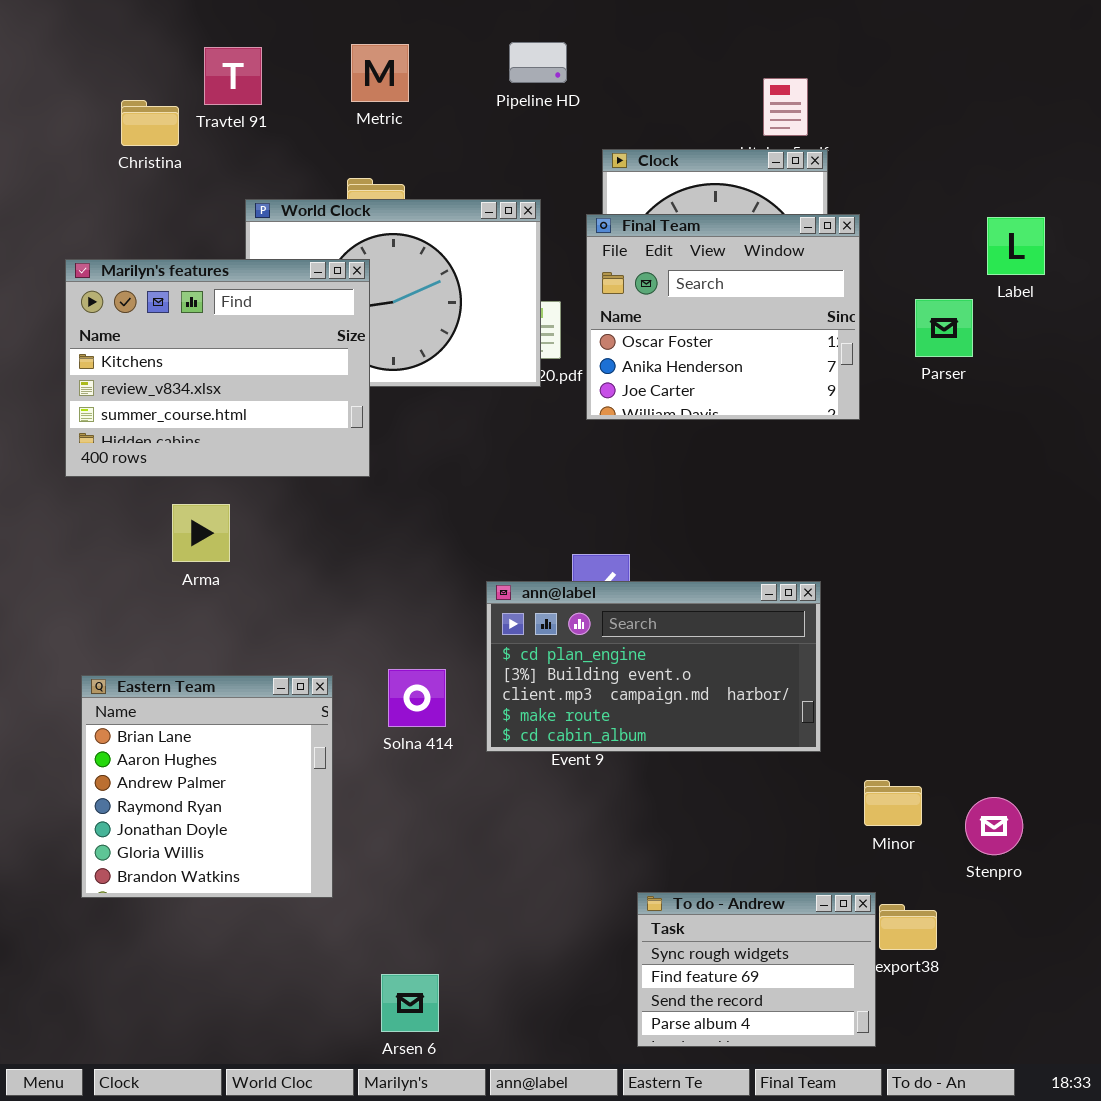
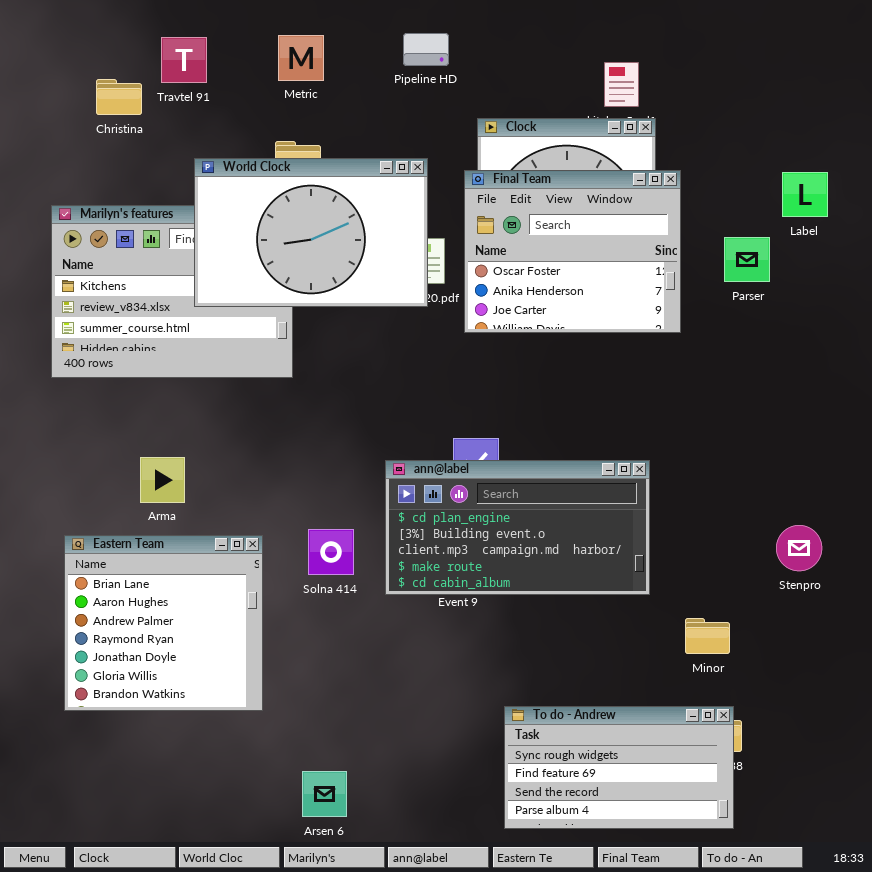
World Clock: [245,199,541,387] -> [194,158,428,307], raised
Arma: [172,504,230,562] -> [140,457,185,503], moved
Stenpro: [965,797,1023,855] -> [776,525,822,571], moved
To do - Andrew: [637,892,876,1047] -> [504,706,734,829], resized

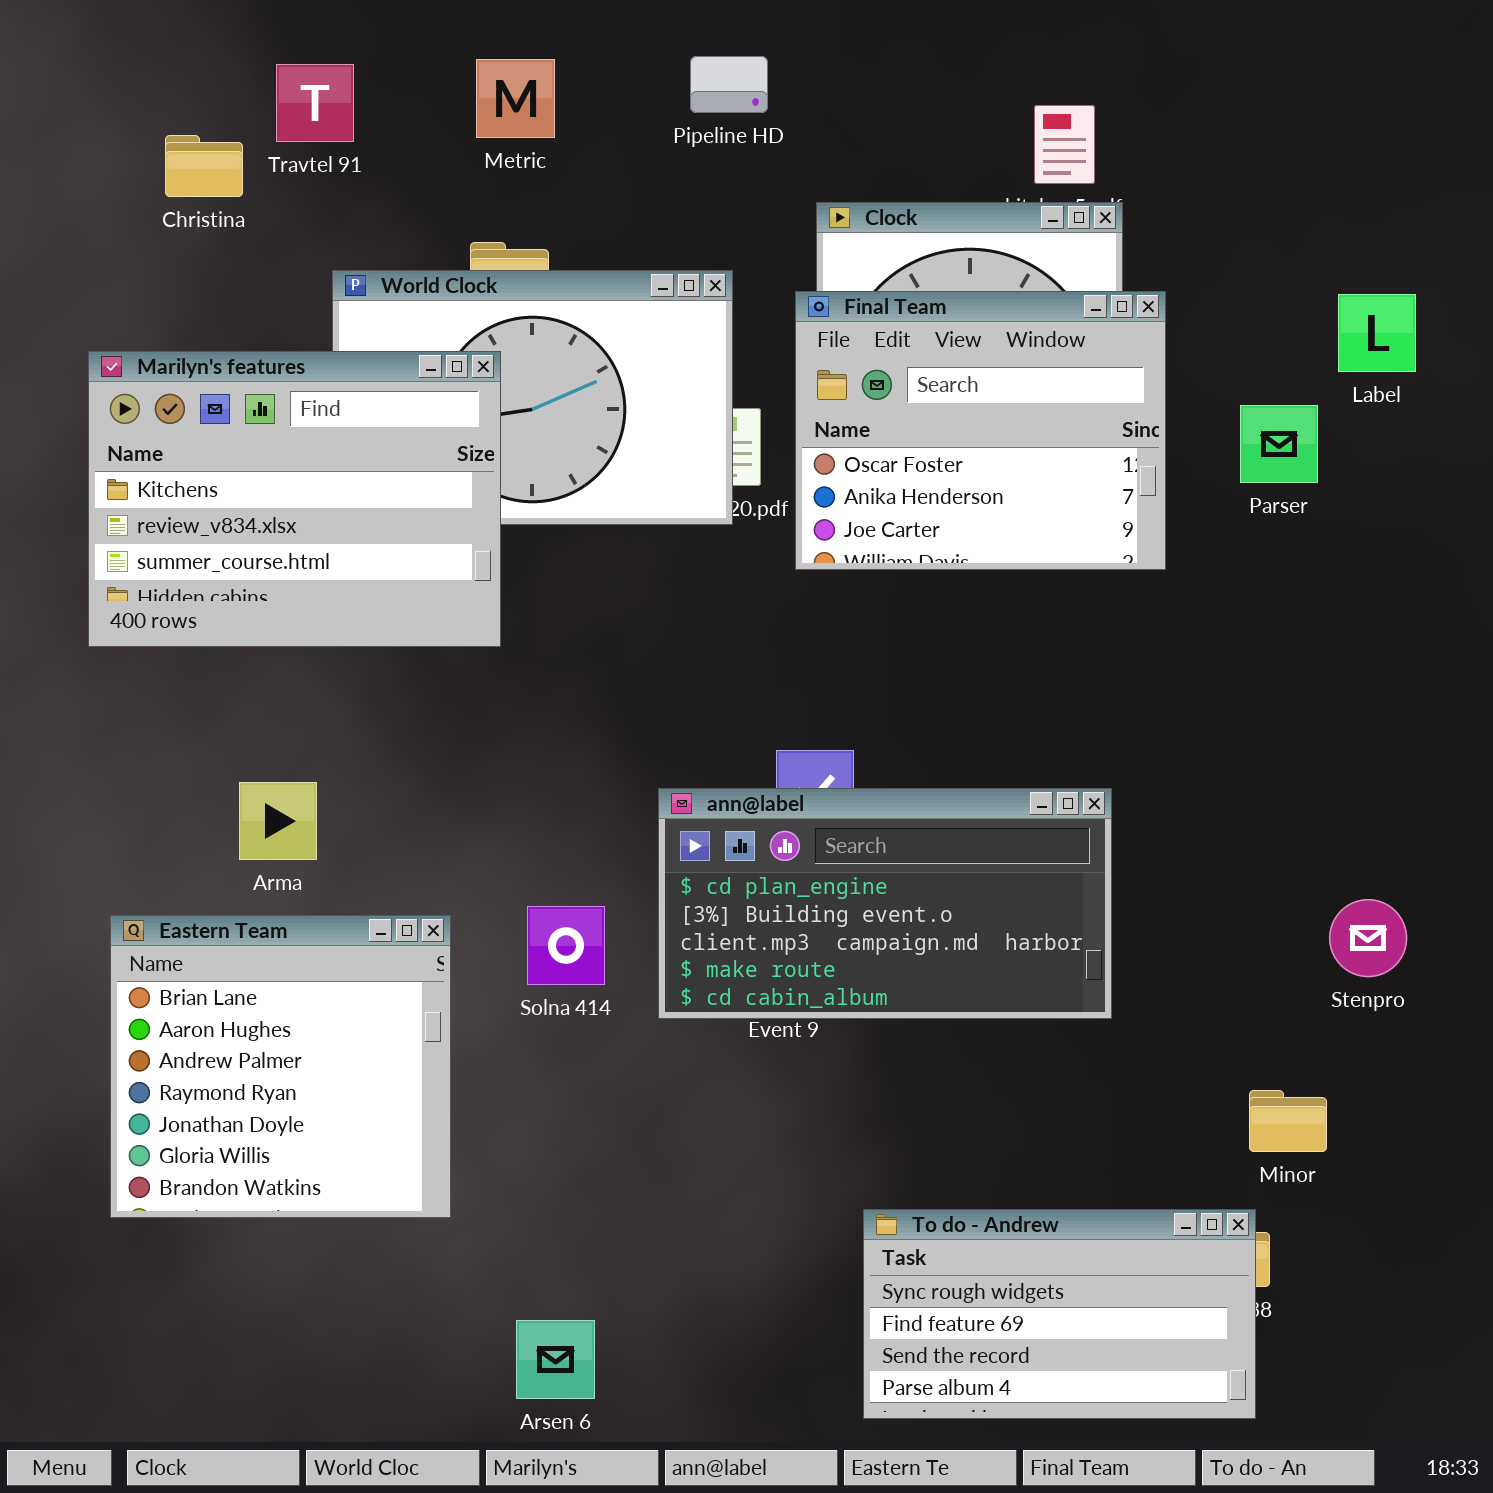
Marilyn's features: [51,205,293,378] -> [88,351,501,647], raised
Minor: [685,618,730,654] -> [1249,1090,1327,1152], moved

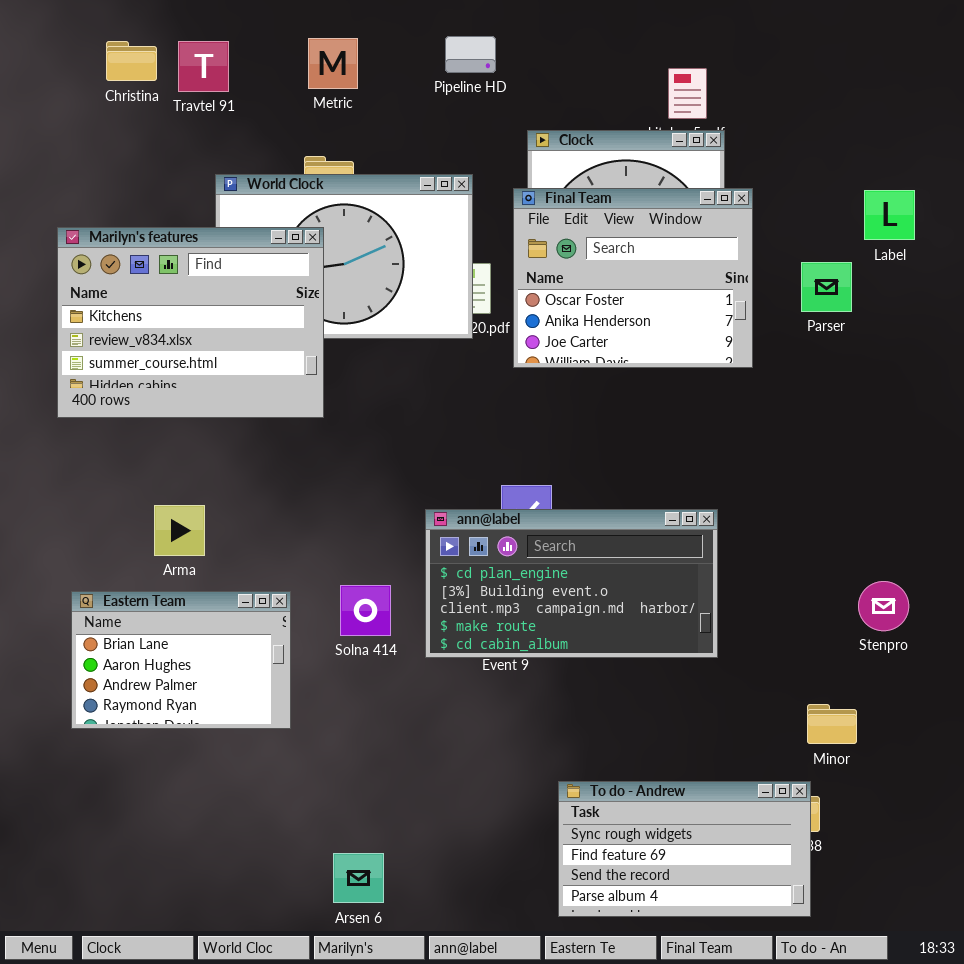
Christina: [165,135,243,197] -> [106,41,157,81], moved
Eastern Team: [110,915,451,1218] -> [71,591,291,729], resized

